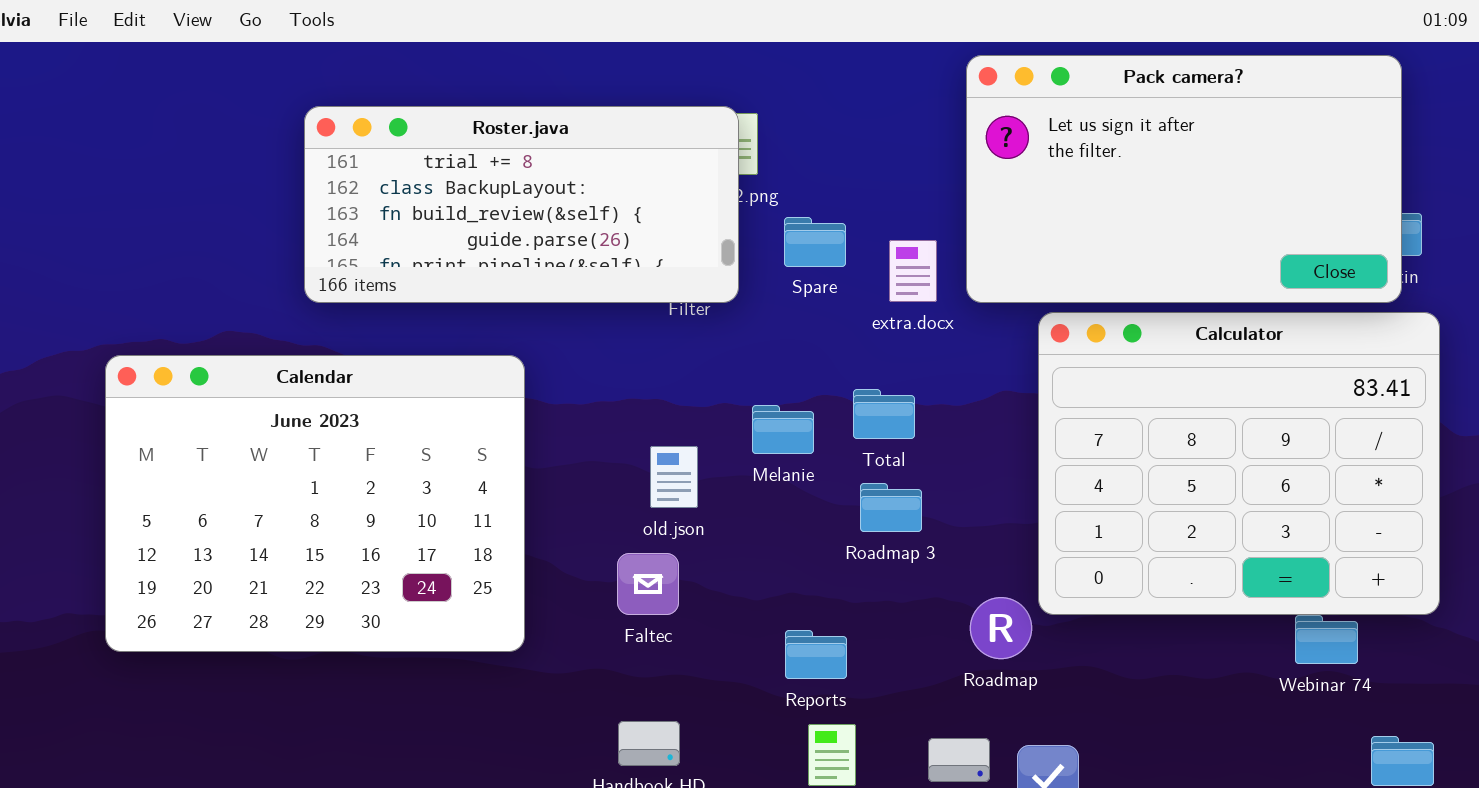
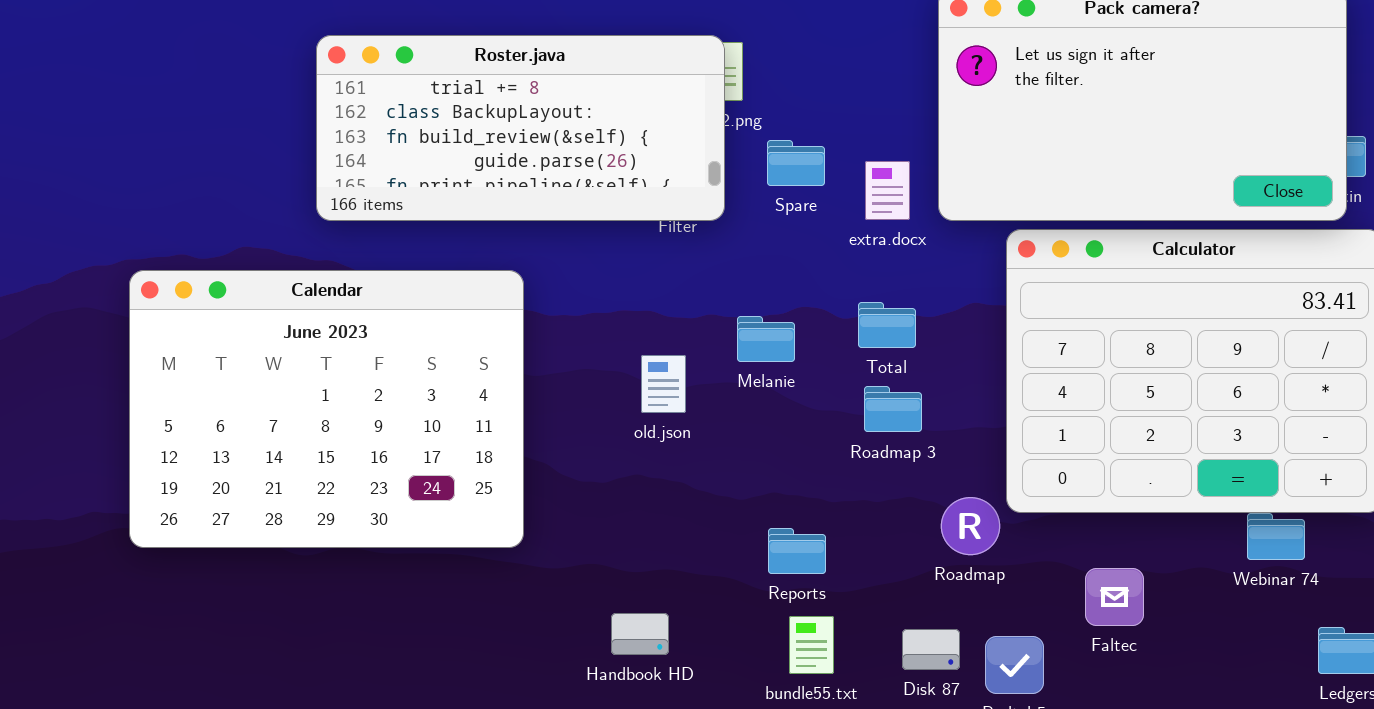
Total: [853,389,915,439] -> [858,302,916,348], moved
Roadmap 3: [860,483,922,532] -> [864,386,922,432], moved
Faltec: [617,553,679,615] -> [1085,568,1144,626], moved

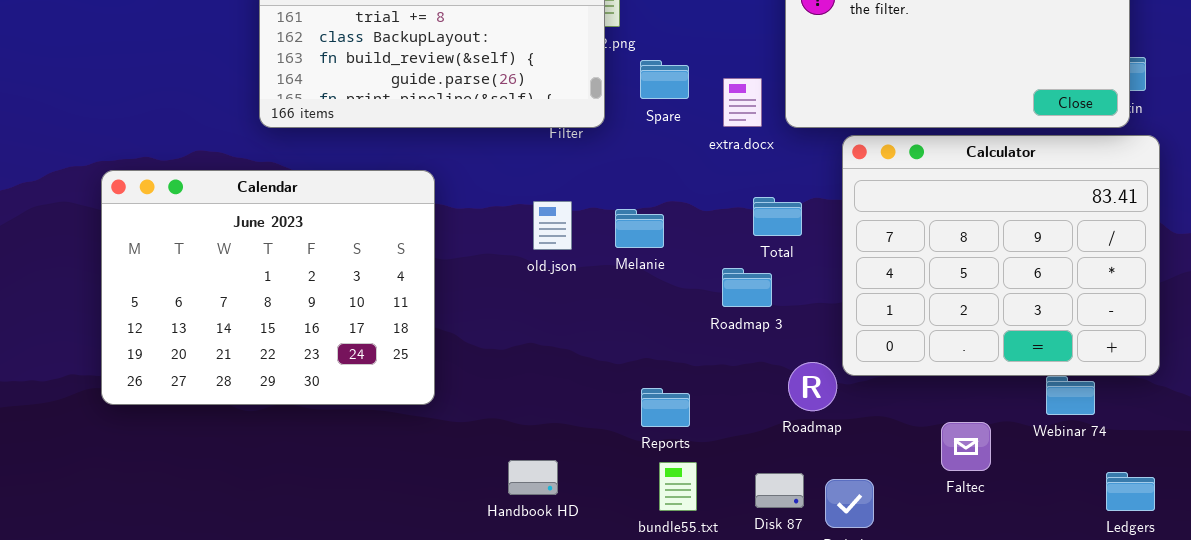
Total: [858,302,916,348] -> [753,197,802,236], moved
old.json: [641,355,686,413] -> [533,201,572,250], moved
Faltec: [1085,568,1144,626] -> [941,422,991,471], moved

